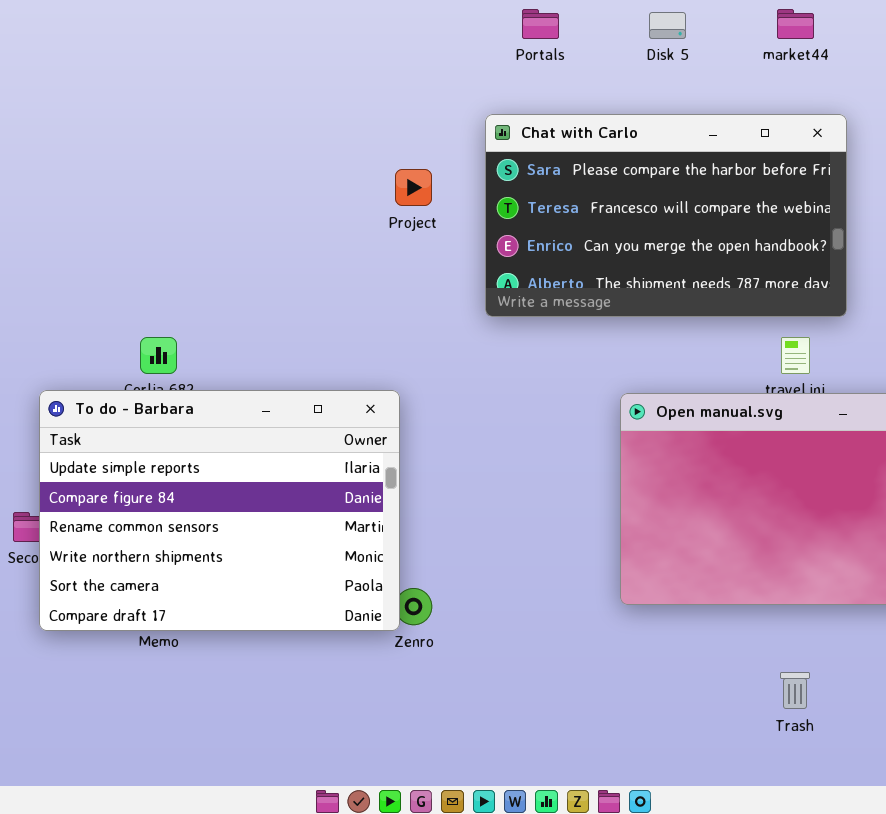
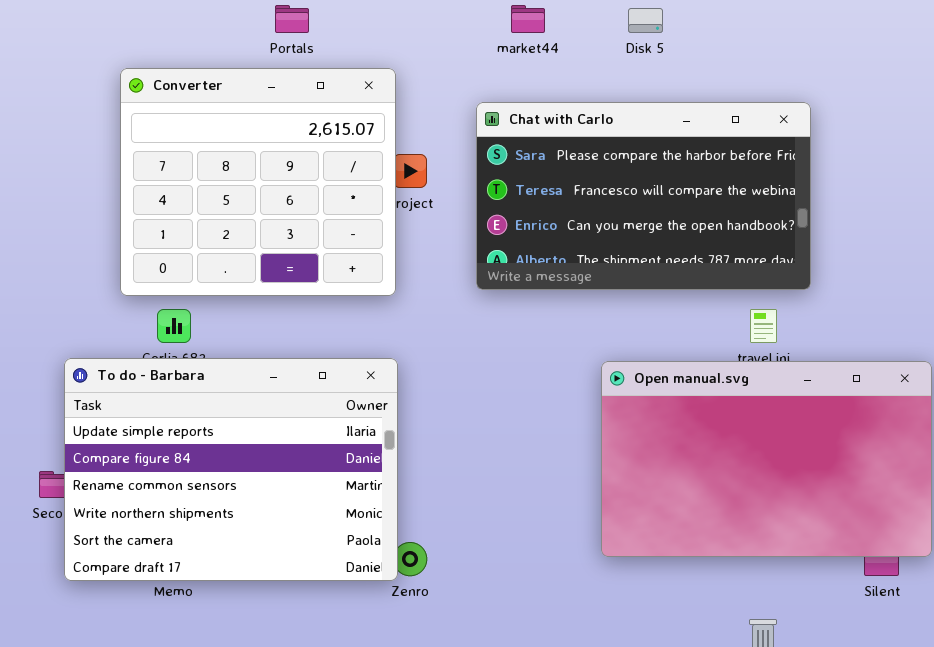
Portals: [522,9,559,39] -> [275,5,309,33], moved
market44: [777,9,814,39] -> [511,5,545,33], moved
Converter: none -> [120,68,396,296], opened

